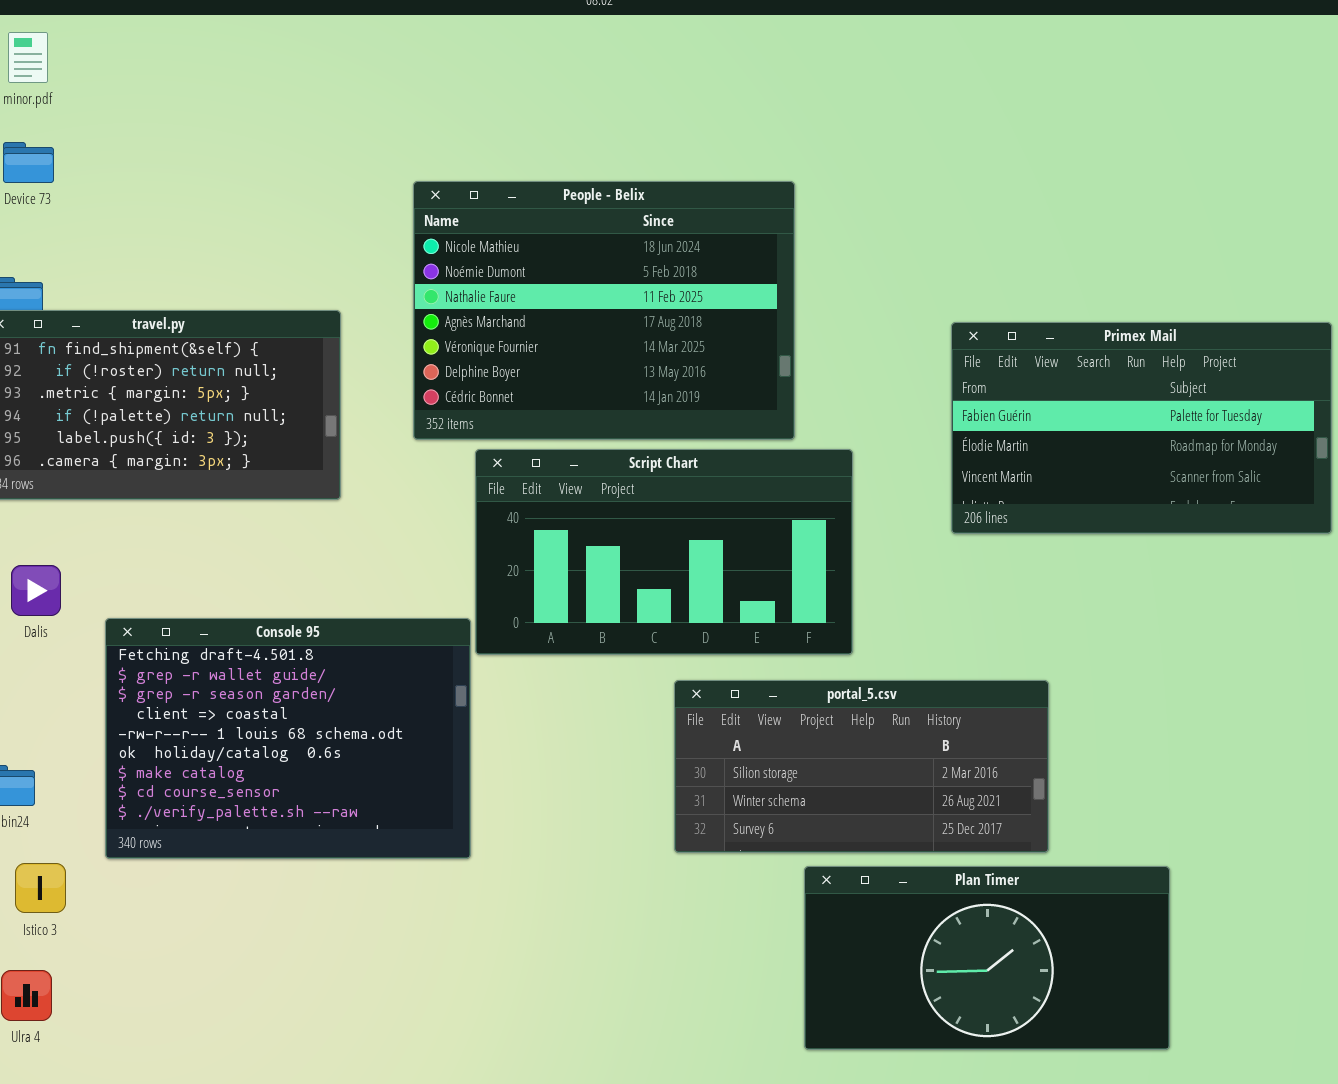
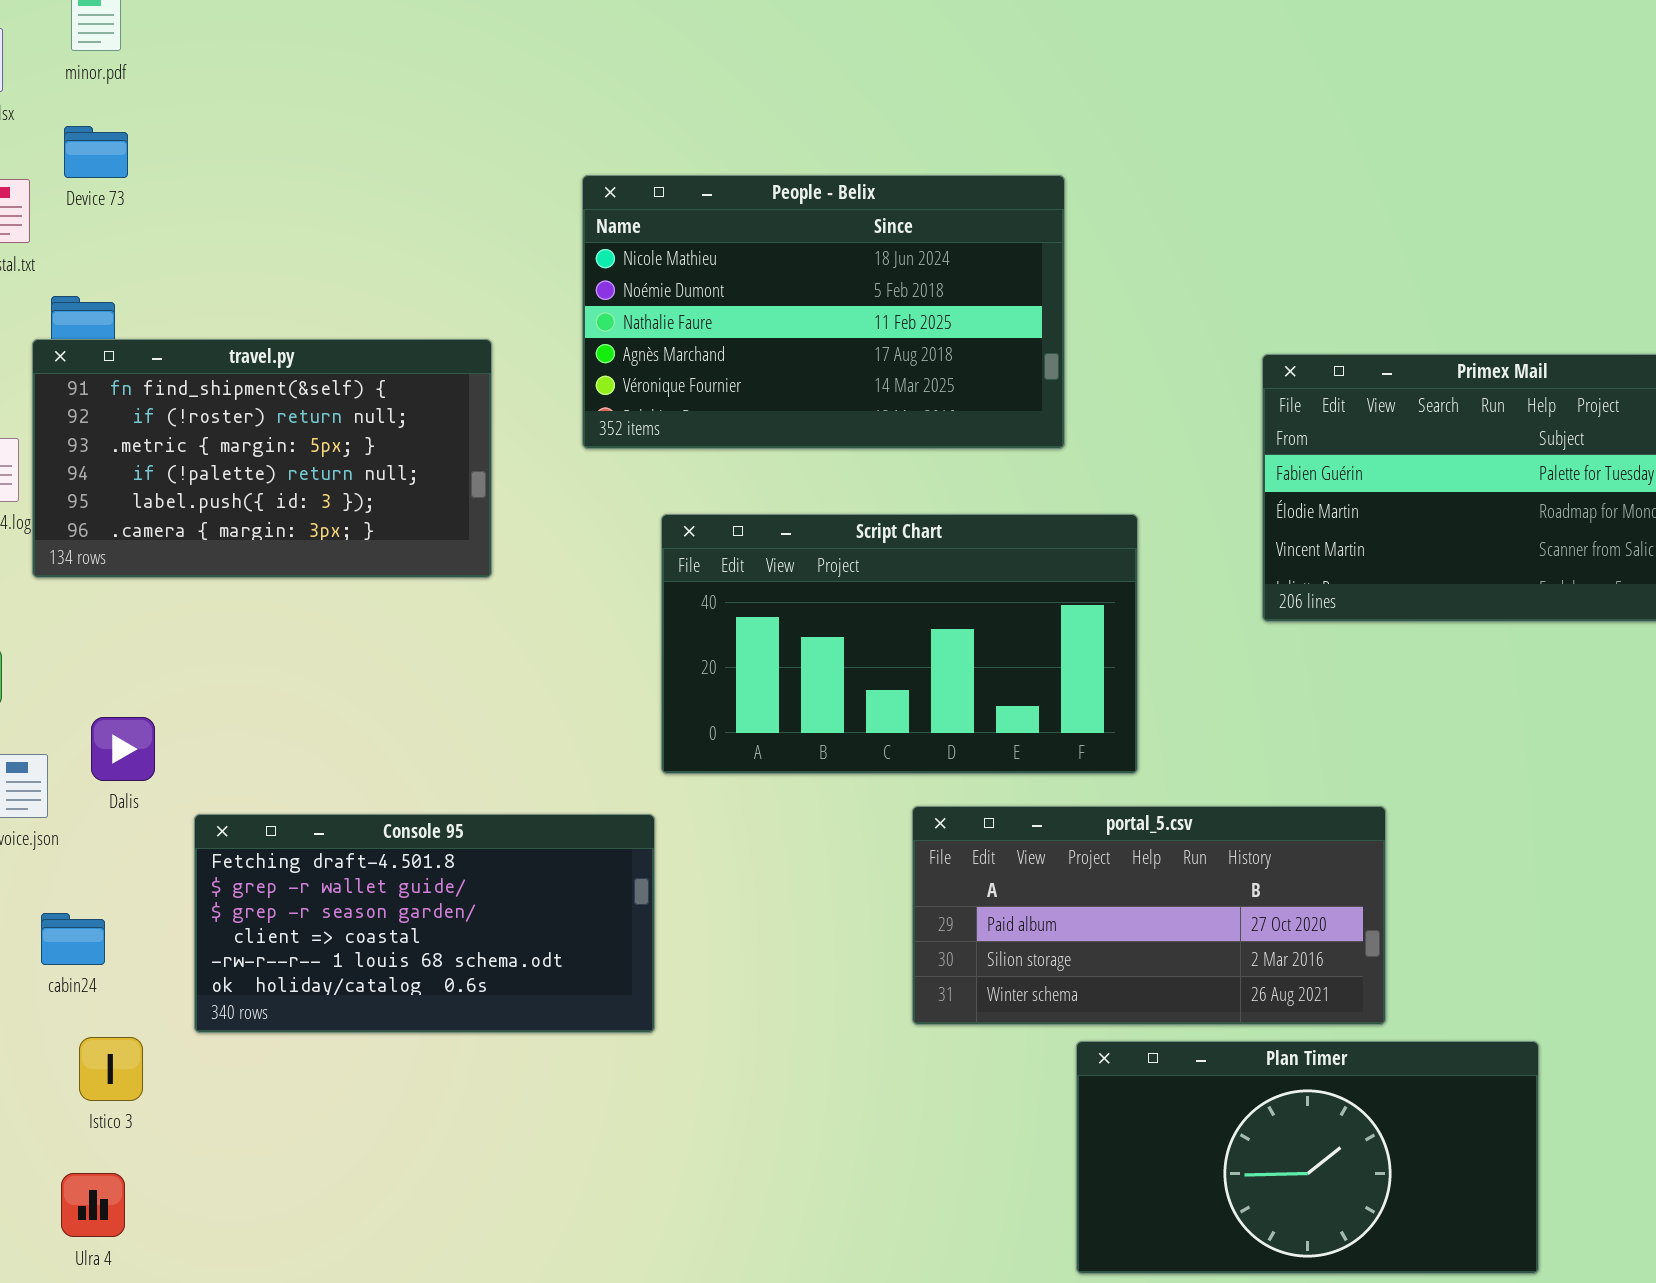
People - Belix: [413,181,795,440] -> [582,175,1065,449], resized
Dalis: [11,565,61,616] -> [91,717,155,781], moved
Console 95: [105,618,471,859] -> [194,814,655,1033], resized
portal_5.csv: [674,680,1049,853] -> [912,806,1386,1025], scrolled up 1 row

